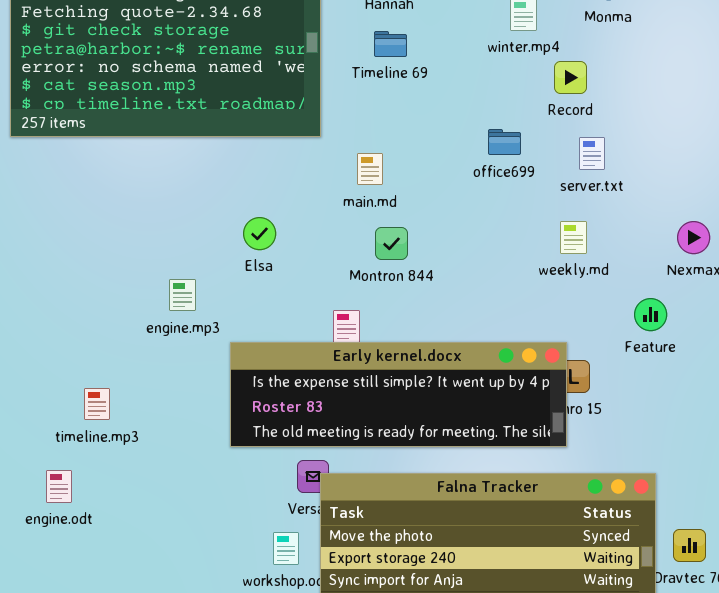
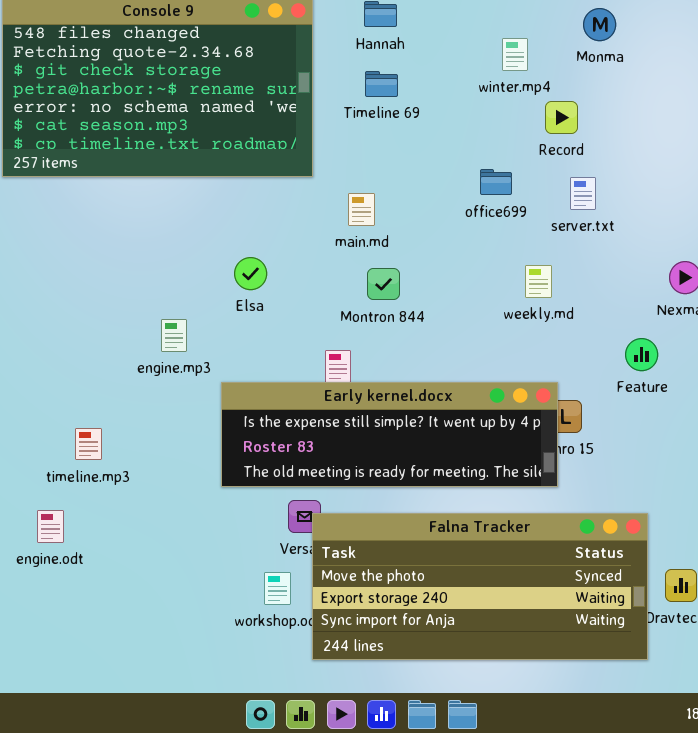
weekly.md: [560,221,587,254] -> [525,265,552,298], moved

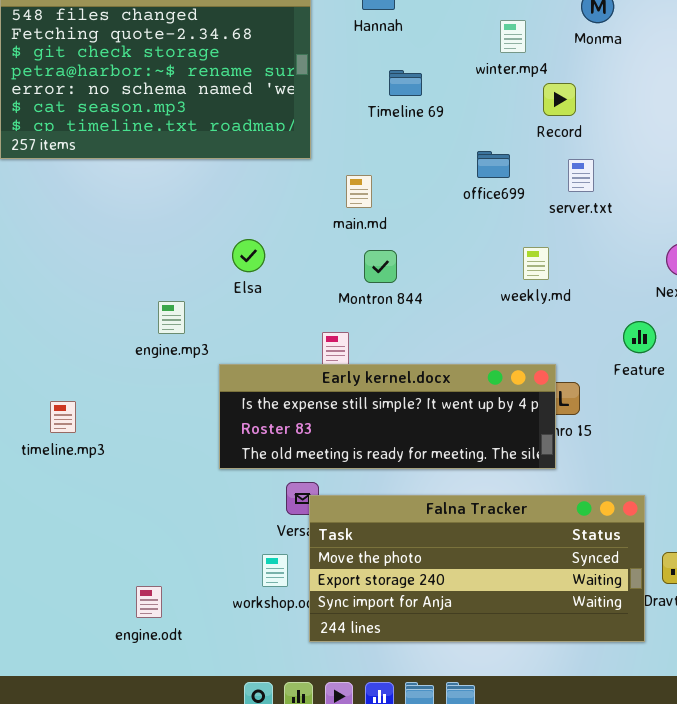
Timeline 69: [365,71,398,97] -> [389,70,422,96], moved
timeline.mp3: [75,428,102,460] -> [50,401,76,433], moved
engine.odt: [37,510,64,543] -> [136,586,162,618], moved

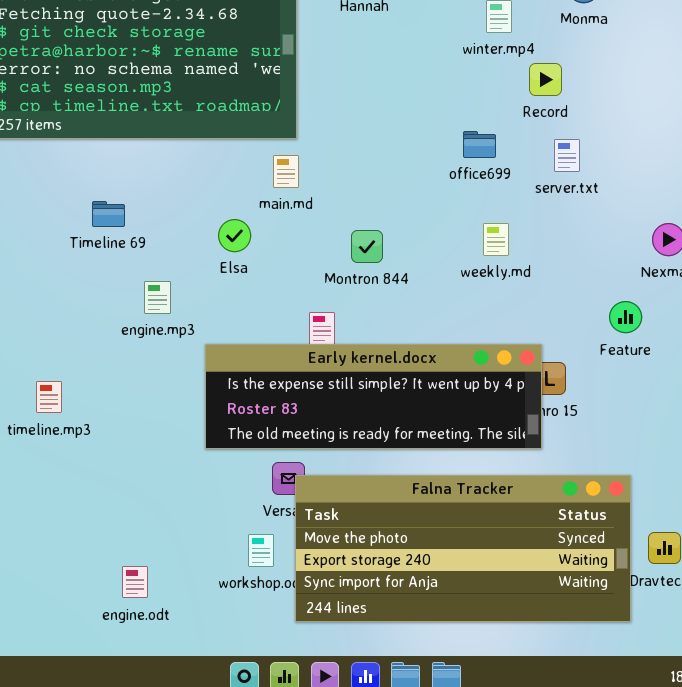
Timeline 69: [389,70,422,96] -> [92,201,125,227], moved
main.md: [346,175,372,208] -> [273,155,299,188], moved
weekly.md: [523,247,549,280] -> [483,223,509,256], moved

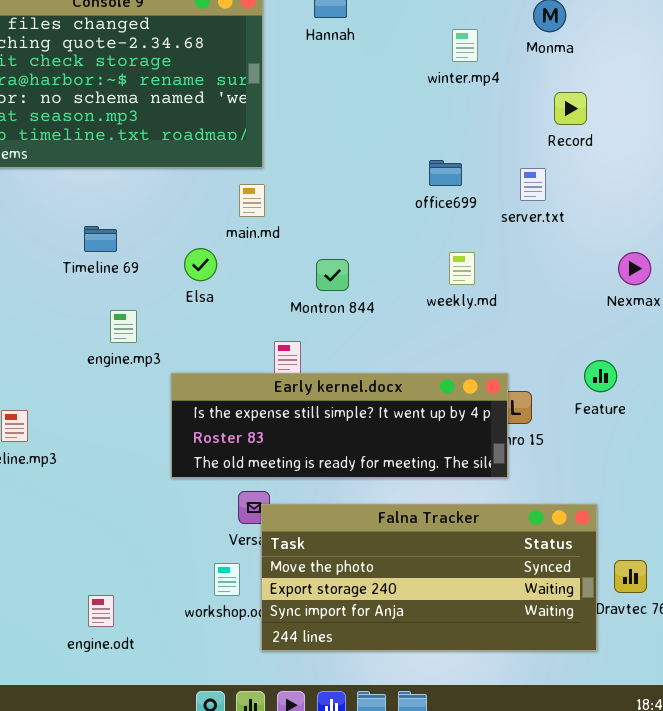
Record: [529,63,562,96] -> [554,92,587,125], moved
Timeline 69: [92,201,125,227] -> [84,226,117,252], moved
Feature: [609,301,642,333] -> [584,360,617,392], moved

